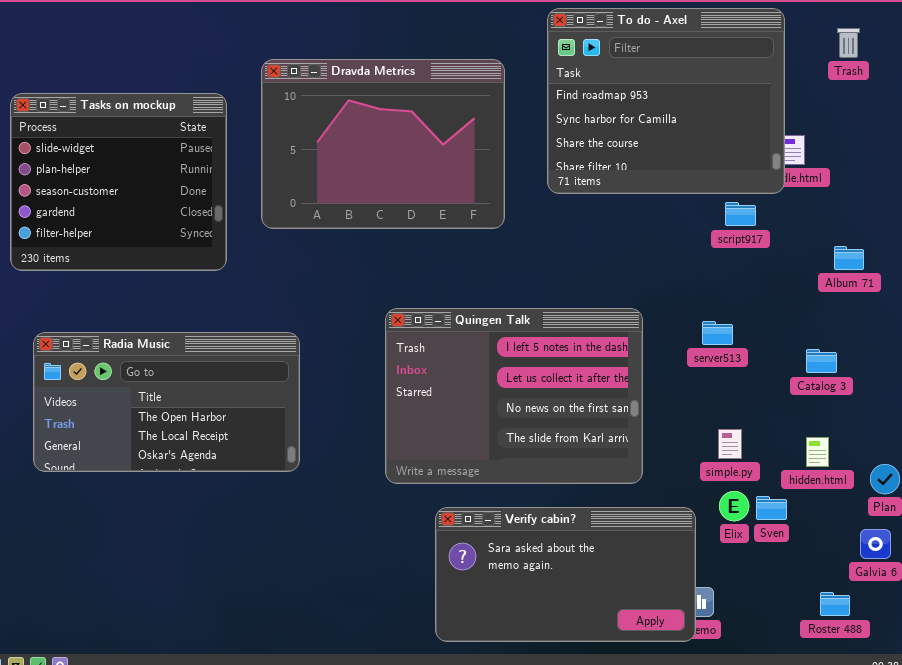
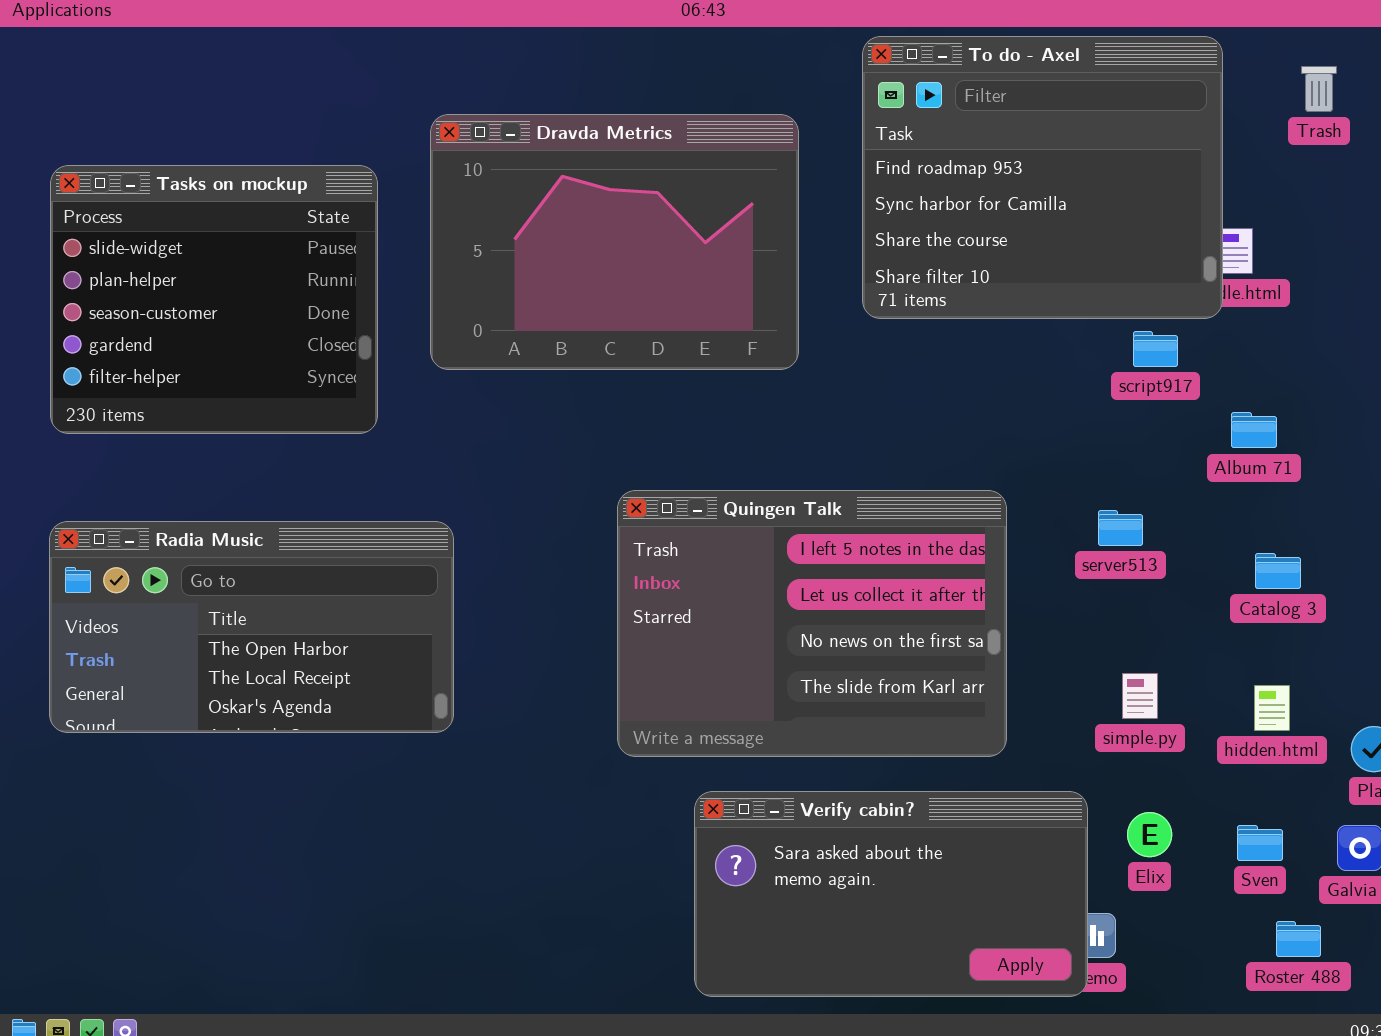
Album 71: [834,246,864,270] -> [1231,412,1277,448], moved
Radia Music: [33,332,300,472] -> [49,521,454,733], moved
Elix: [719,491,749,521] -> [1127,812,1172,857], moved
Sven: [756,496,787,520] -> [1237,825,1283,861], moved

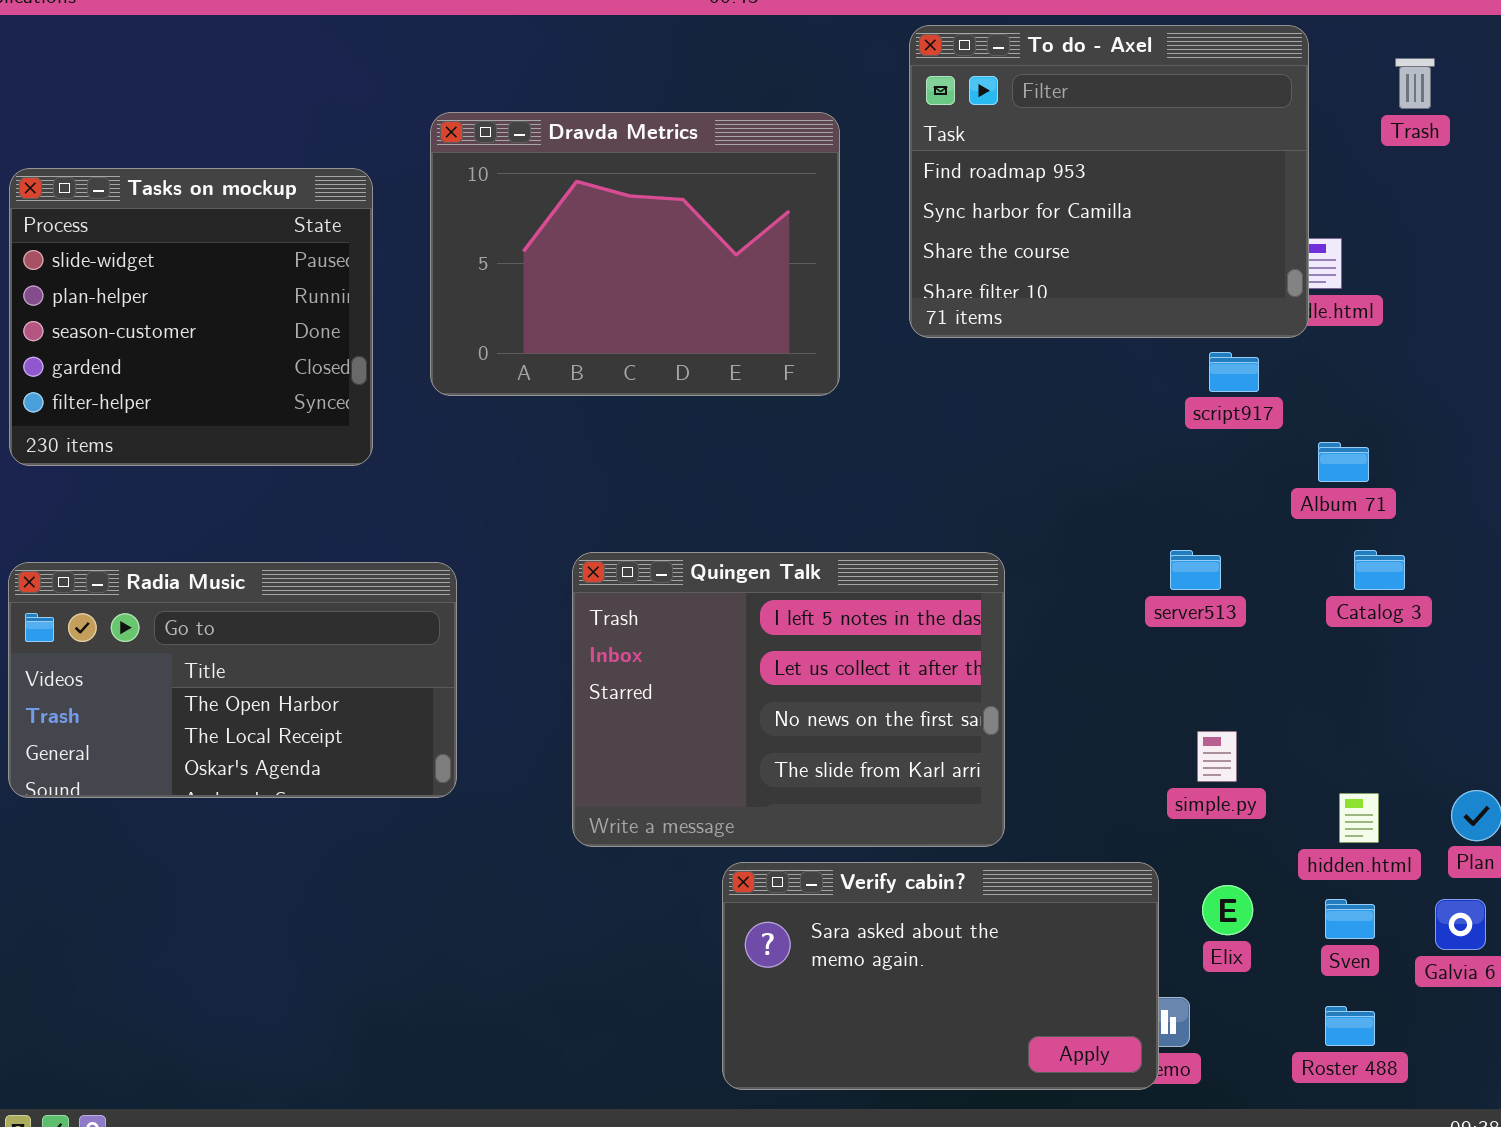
Quingen Talk: [617,490,1007,757] -> [572,552,1005,847], moved
Catalog 3: [1255,553,1301,589] -> [1354,550,1405,590], moved
hidden.html: [1254,685,1290,731] -> [1339,793,1379,843], moved
Roster 488: [1276,921,1321,957] -> [1325,1006,1375,1046], moved

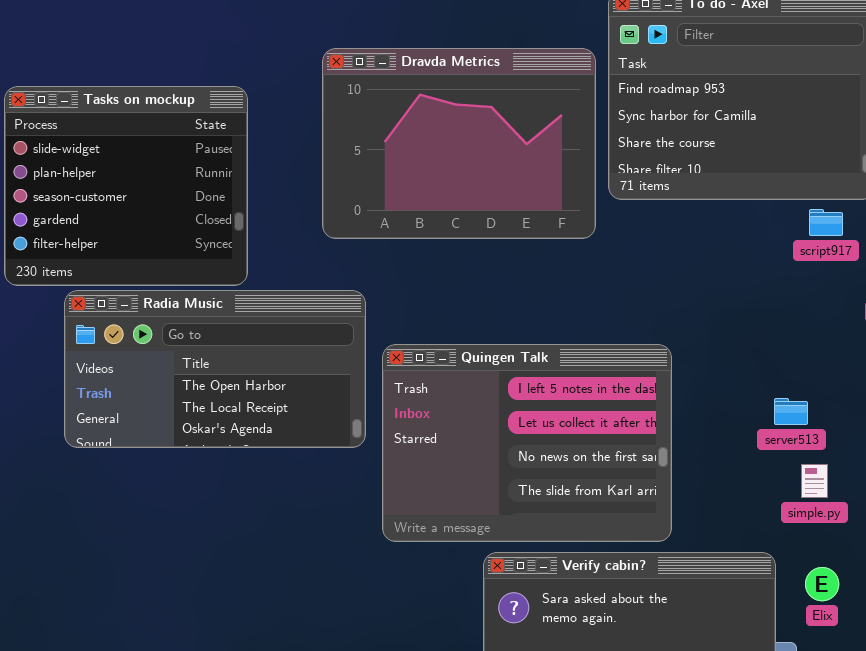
Dravda Metrics: [430,112,840,396] -> [322,48,596,239], moved
server513: [1170,550,1221,590] -> [774,398,808,425], moved
Radia Music: [8,562,457,798] -> [64,290,366,448], moved

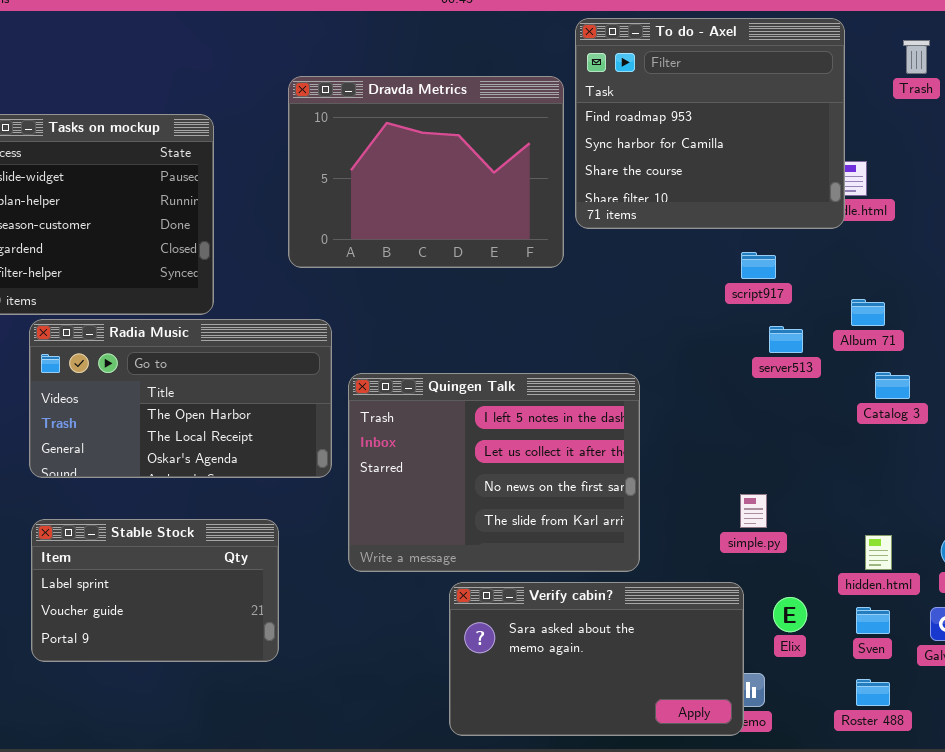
script917: [809,209,843,236] -> [741,252,776,279], moved
server513: [774,398,808,425] -> [769,326,803,353], moved
simple.py: [801,464,828,498] -> [740,494,767,528], moved
Stable Stock: none -> [31,519,279,662], opened

